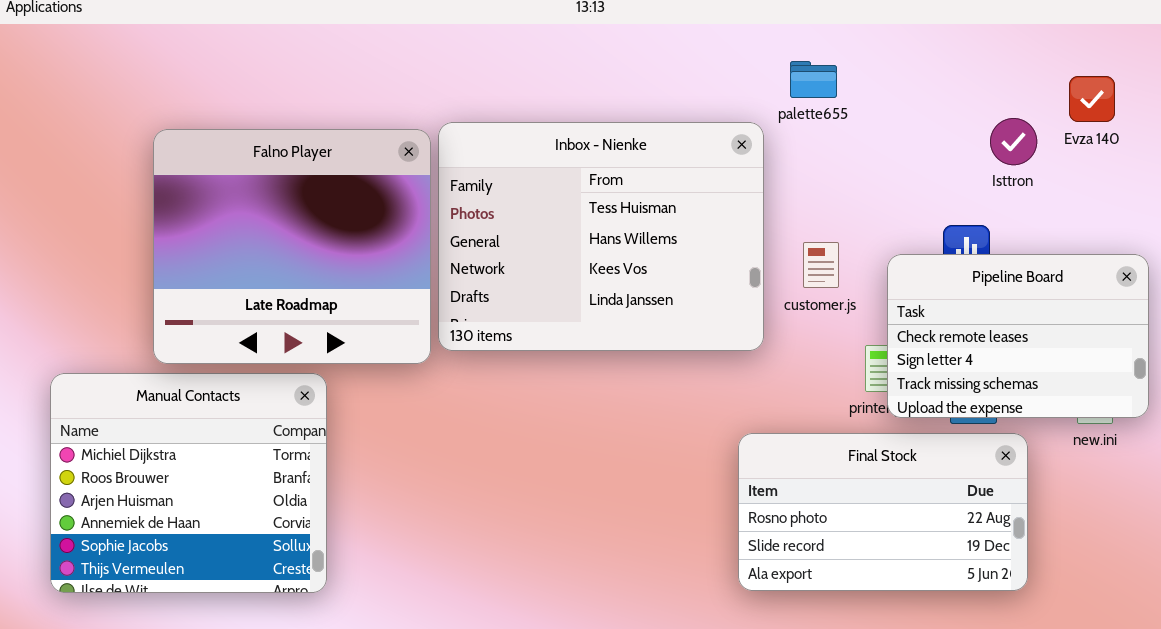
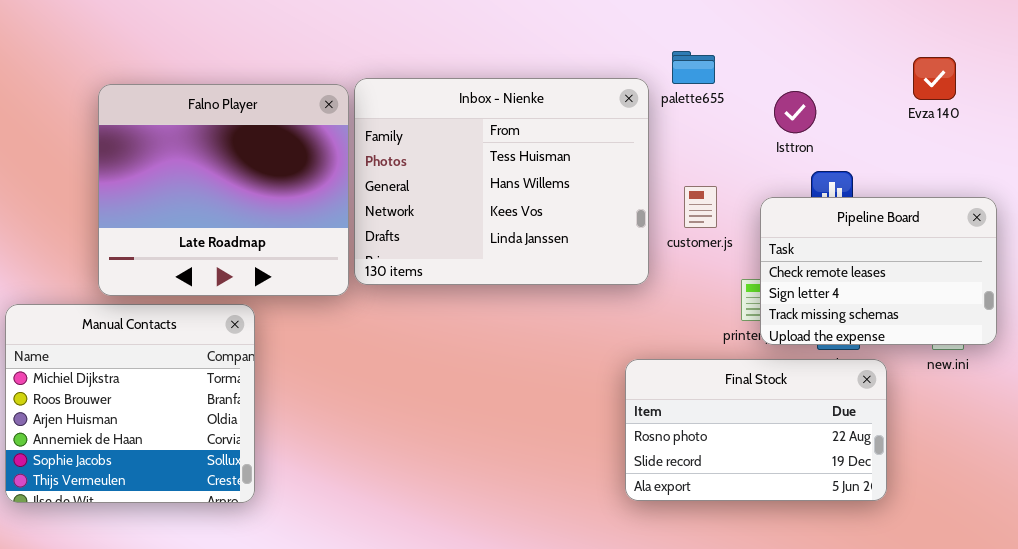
palette655: [790,61,837,98] -> [672,51,715,84], moved
Evza 140: [1069,76,1115,122] -> [913,57,956,100], moved
Isttron: [990,118,1037,165] -> [774,91,816,133], moved

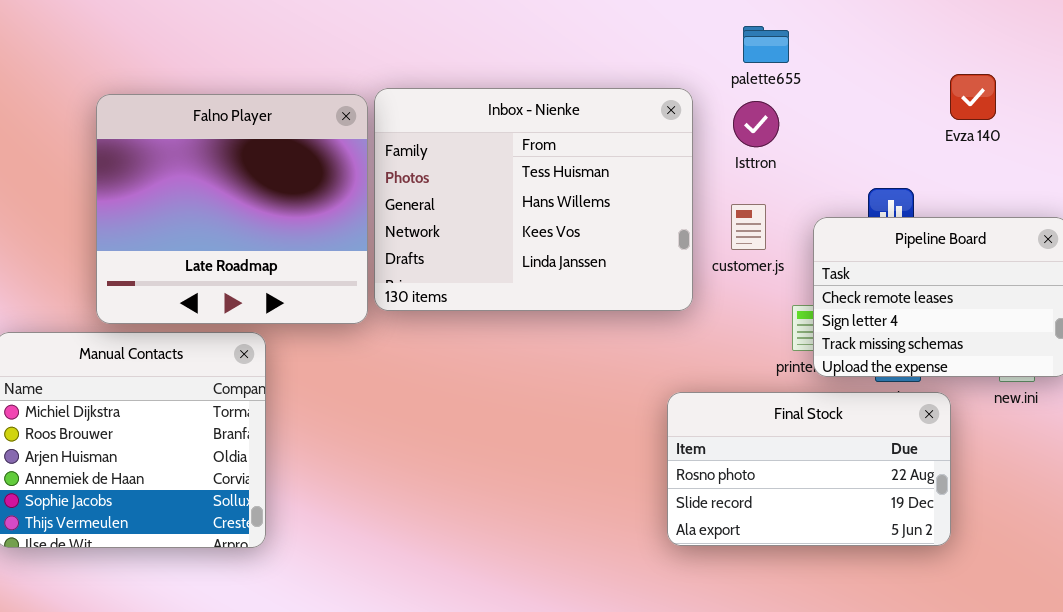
palette655: [672,51,715,84] -> [743,26,789,63], moved
Evza 140: [913,57,956,100] -> [950,74,996,120], moved
Isttron: [774,91,816,133] -> [733,101,779,147], moved

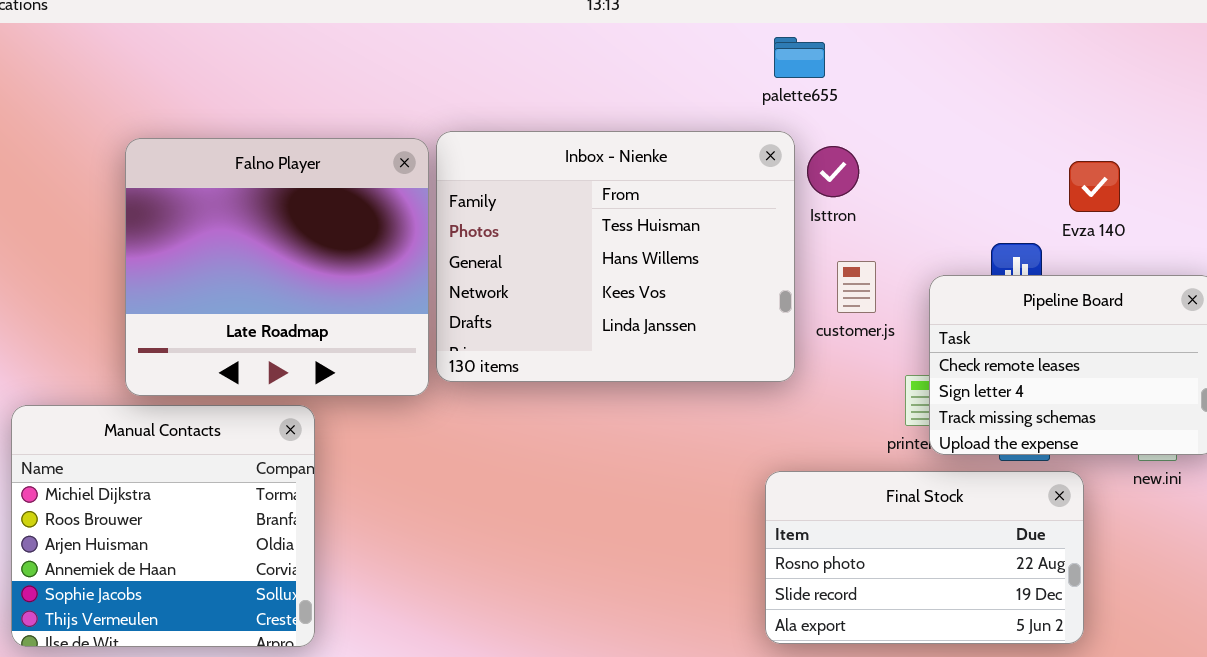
palette655: [743,26,789,63] -> [774,37,825,78], moved
Evza 140: [950,74,996,120] -> [1069,161,1120,212], moved
Isttron: [733,101,779,147] -> [807,146,859,197], moved

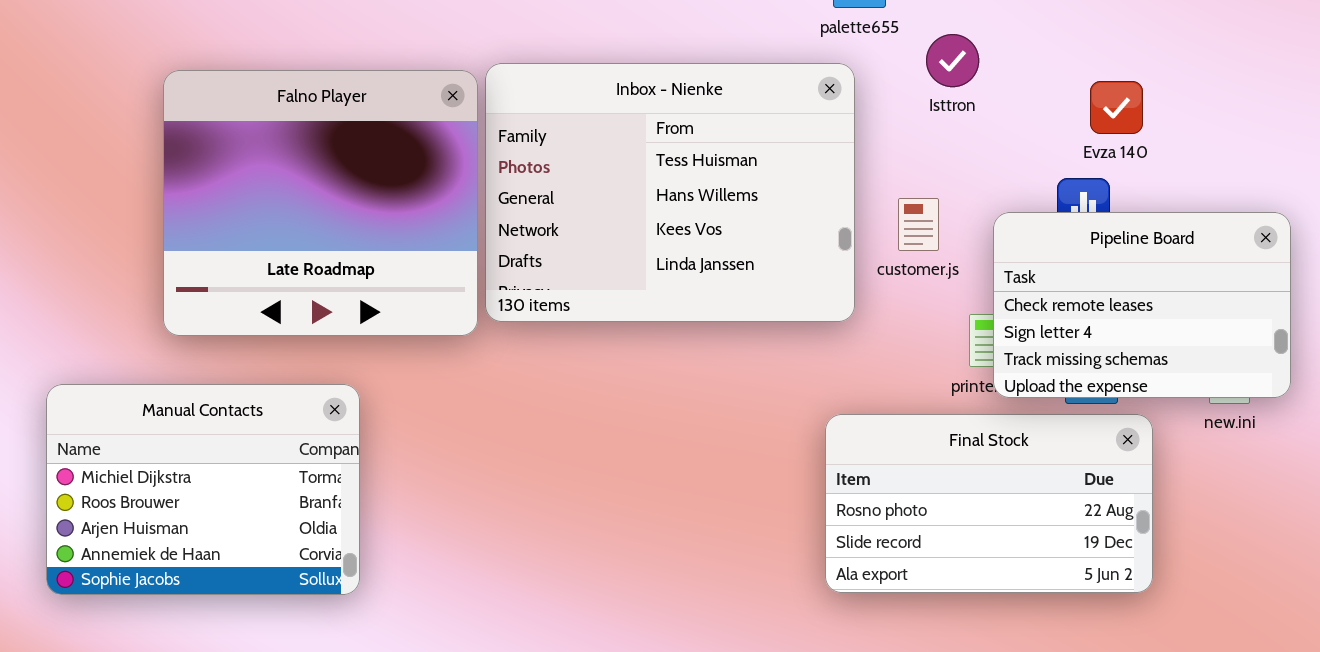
Isttron: [807,146,859,197] -> [926,34,979,87], moved
Evza 140: [1069,161,1120,212] -> [1090,81,1143,134], moved
Manual Contacts: [11,405,315,647] -> [46,384,360,595], resized

